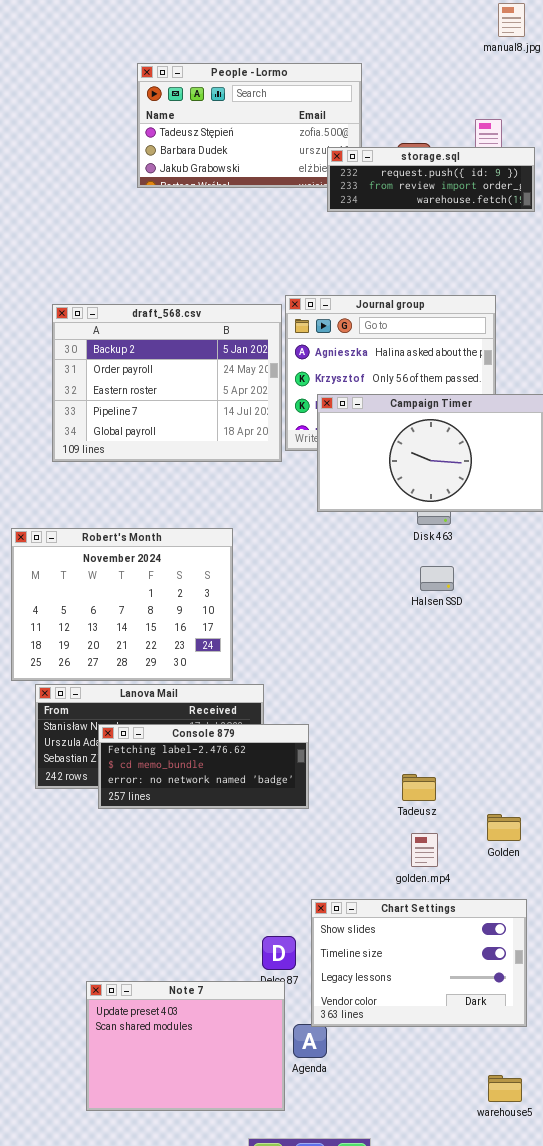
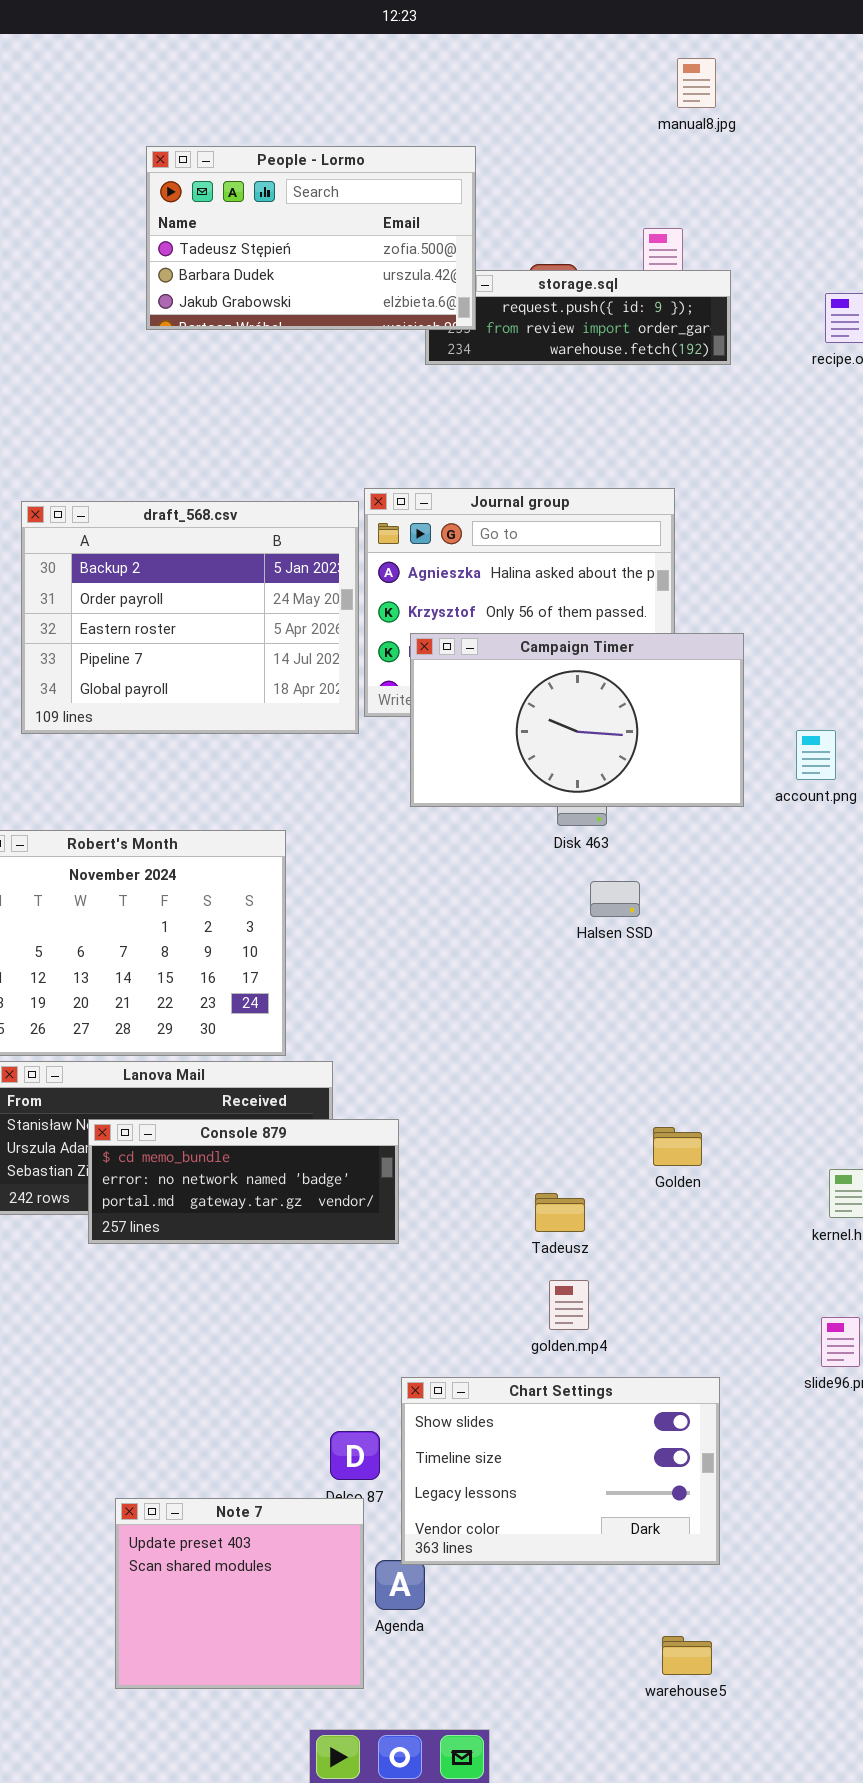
People - Lormo: [137,63,362,188] -> [146,146,476,330], raised
Halsen SSD: [420,566,454,591] -> [590,881,640,917], moved
Console 879: [98,724,309,809] -> [88,1119,399,1244], scrolled down 1 row
Golden: [487,814,521,841] -> [653,1127,702,1166], moved
Note 7: [86,981,285,1111] -> [115,1498,364,1689], resized

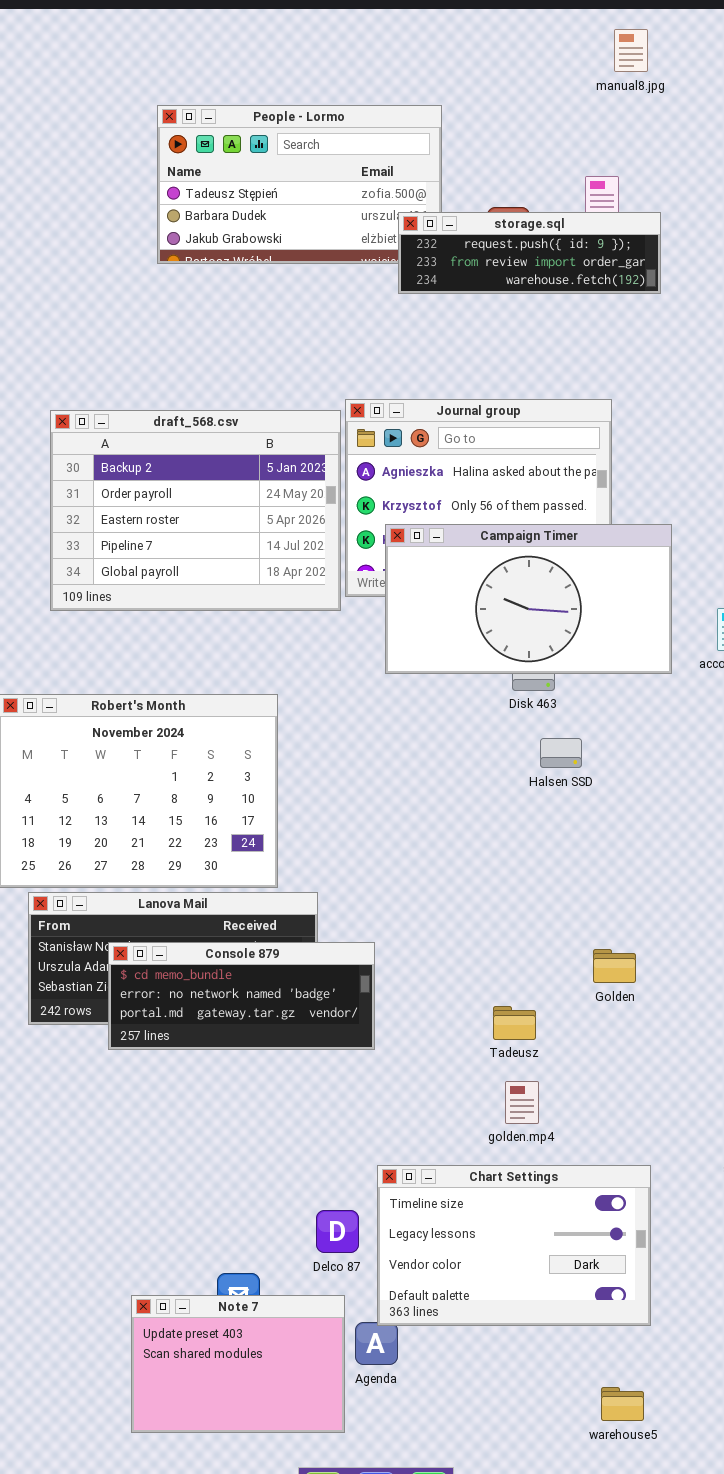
storage.sql: [425,270,731,365] -> [398,212,661,294], raised
Chart Settings: [401,1377,720,1565] -> [377,1165,651,1326], scrolled down 1 row
Note 7: [115,1498,364,1689] -> [131,1295,345,1433], resized

